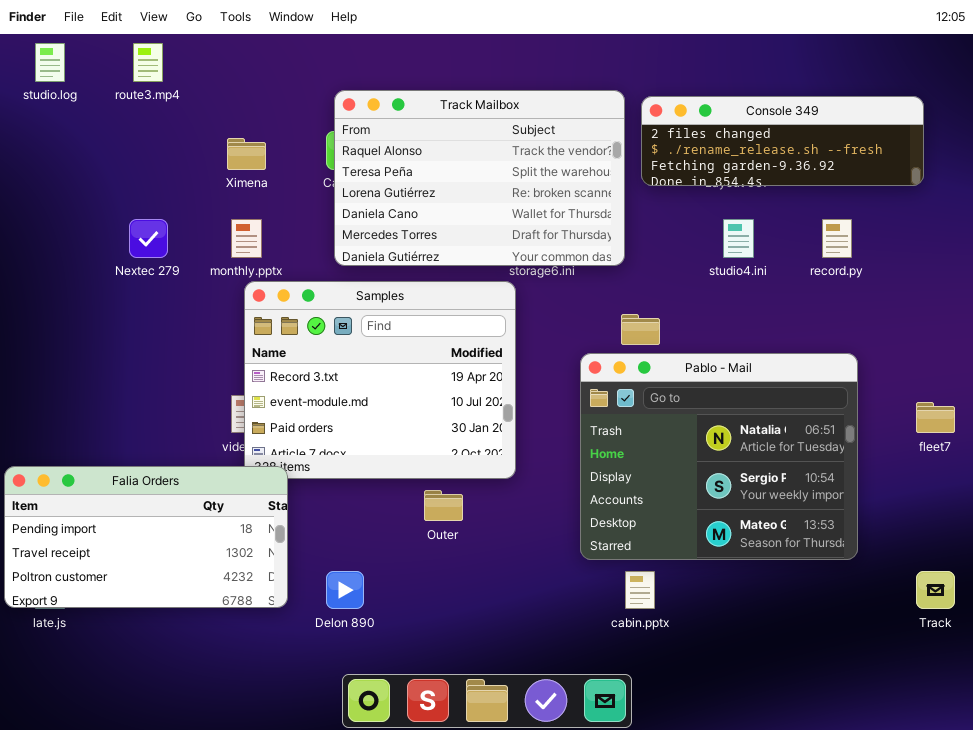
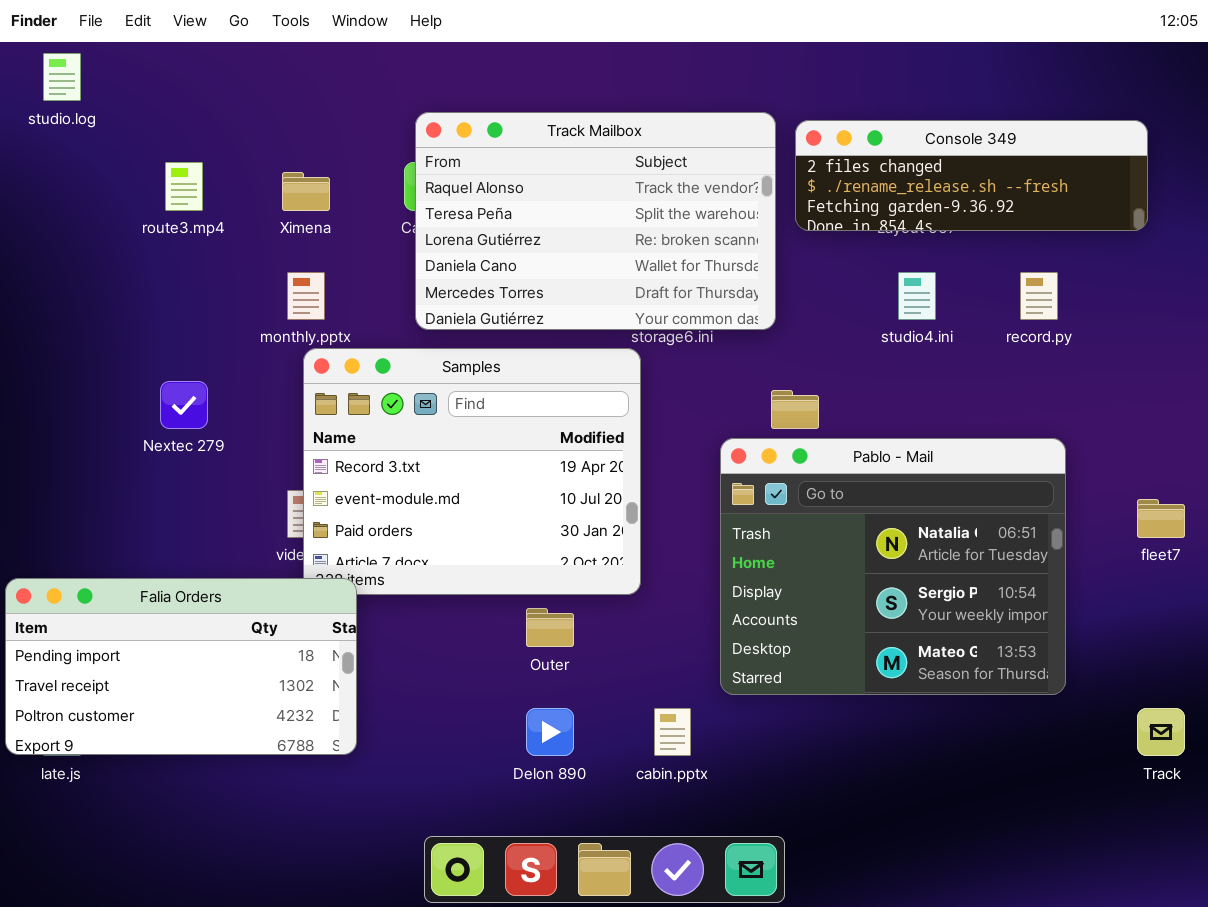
route3.mp4: [133,43,163,82] -> [165,162,203,211], moved
Nextec 279: [129,219,168,258] -> [160,381,208,429], moved
Delon 890: [326,571,364,609] -> [526,708,574,756], moved
cabin.pptx: [625,571,655,609] -> [654,708,691,756], moved

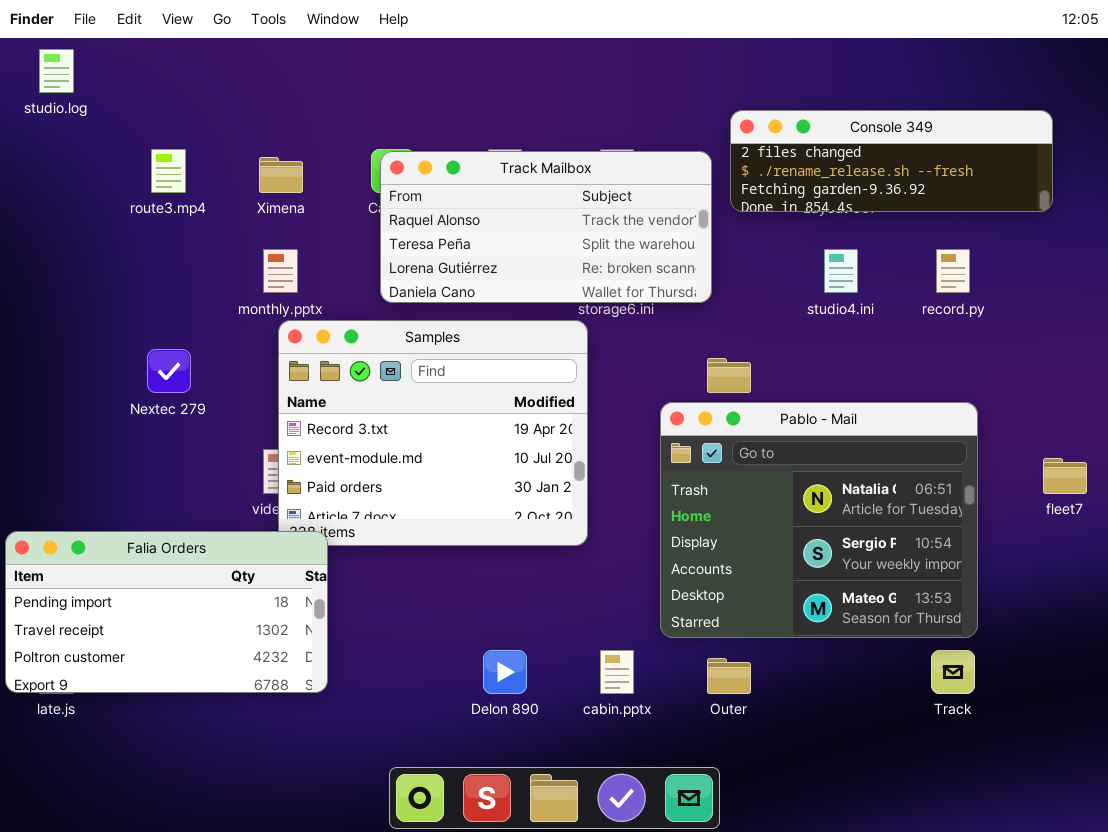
Track Mailbox: [415,112,776,330] -> [380,151,712,303], resized
Outer: [526,608,574,647] -> [707,658,751,694], moved
Track: [1137,708,1185,756] -> [931,650,975,694], moved

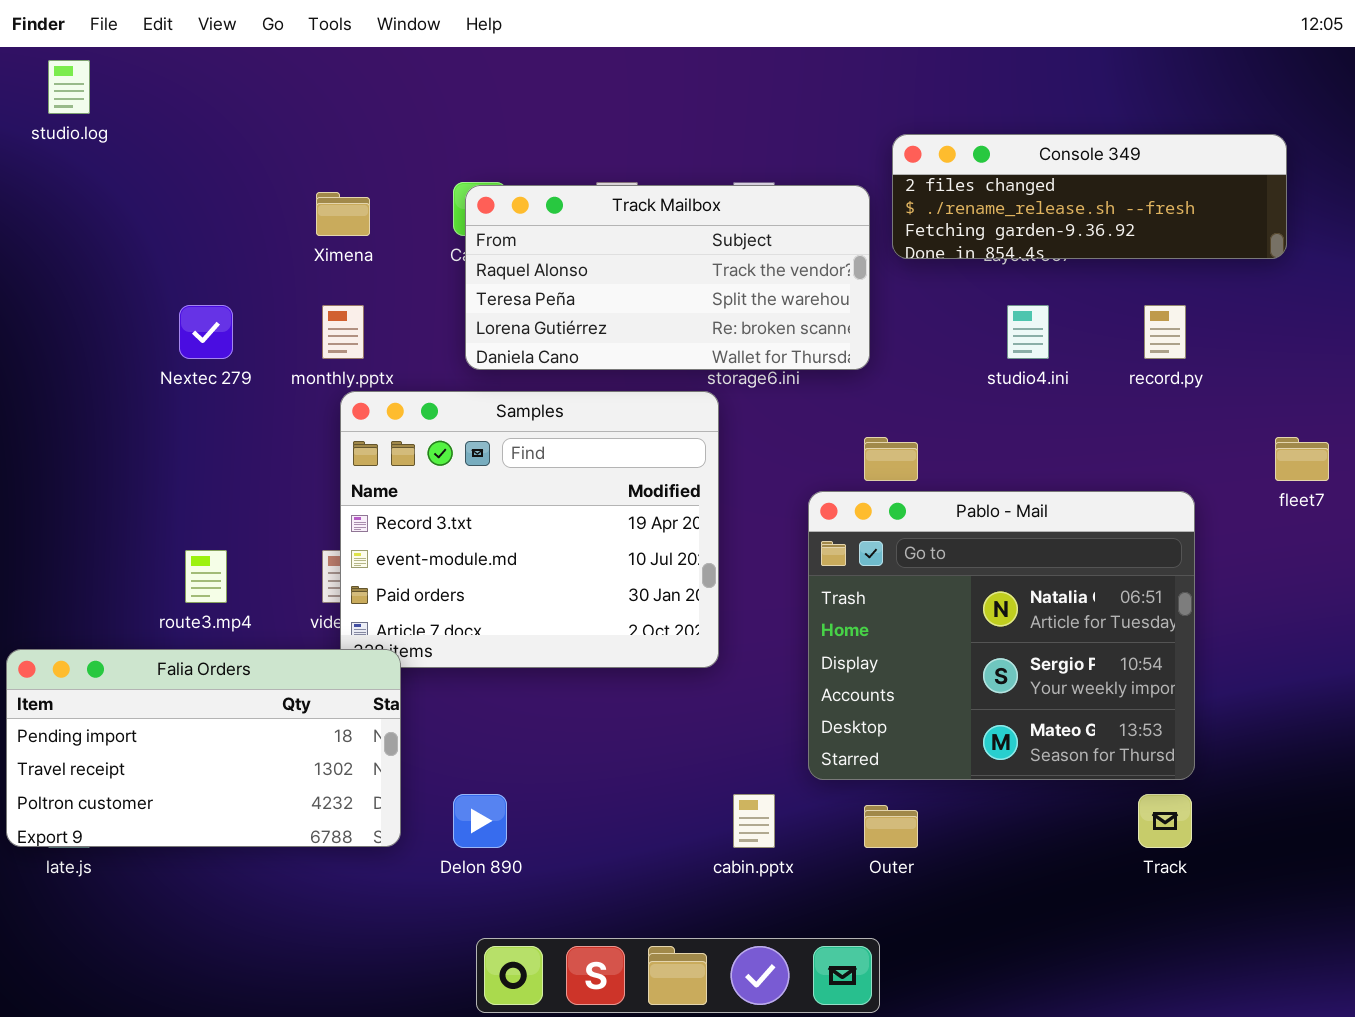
route3.mp4: [151,149,186,193] -> [185,550,227,603], moved
Nextec 279: [147,349,191,393] -> [179,305,233,359], moved
fleet7: [1043,458,1087,494] -> [1275,437,1329,481], moved
Delon 890: [483,650,527,694] -> [453,794,507,848], moved

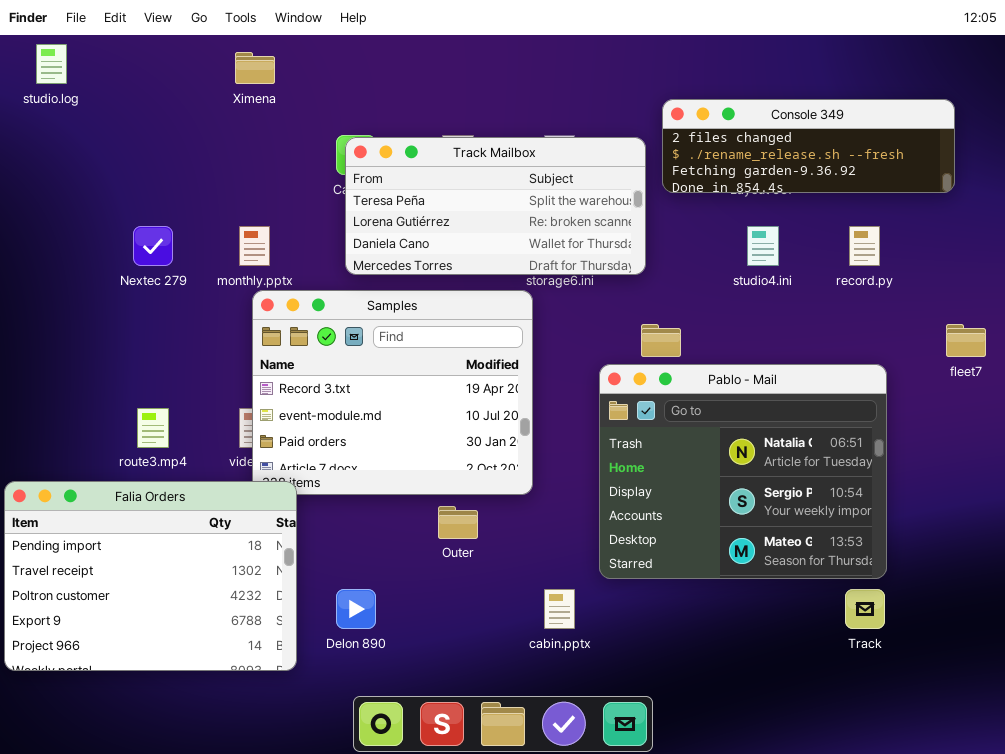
Track Mailbox: [465,185,870,370] -> [345,137,646,275], scrolled down 1 row
Ximena: [316,192,370,236] -> [235,52,275,84], moved
Falia Orders: [6,649,401,847] -> [4,481,297,671], resized
Outer: [864,805,918,848] -> [438,506,478,539], moved

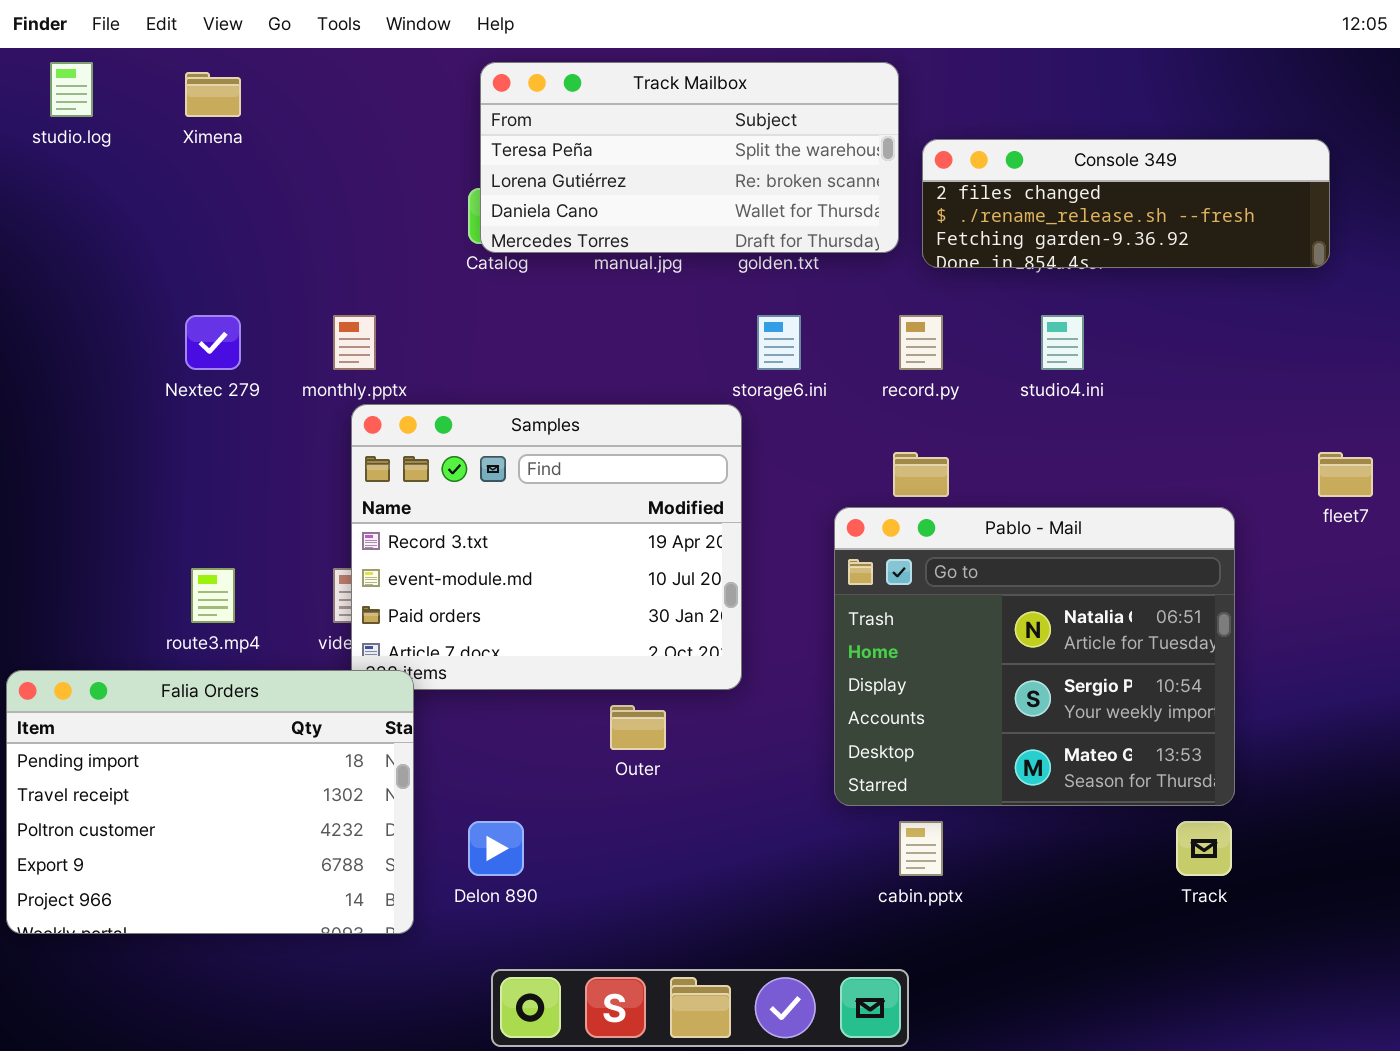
Ximena: [235,52,275,84] -> [185,72,241,117], moved
Track Mailbox: [345,137,646,275] -> [480,62,899,253], moved
record.py: [849,226,880,266] -> [899,315,943,370], moved
cabin.pptx: [544,589,575,629] -> [899,821,943,876], moved

